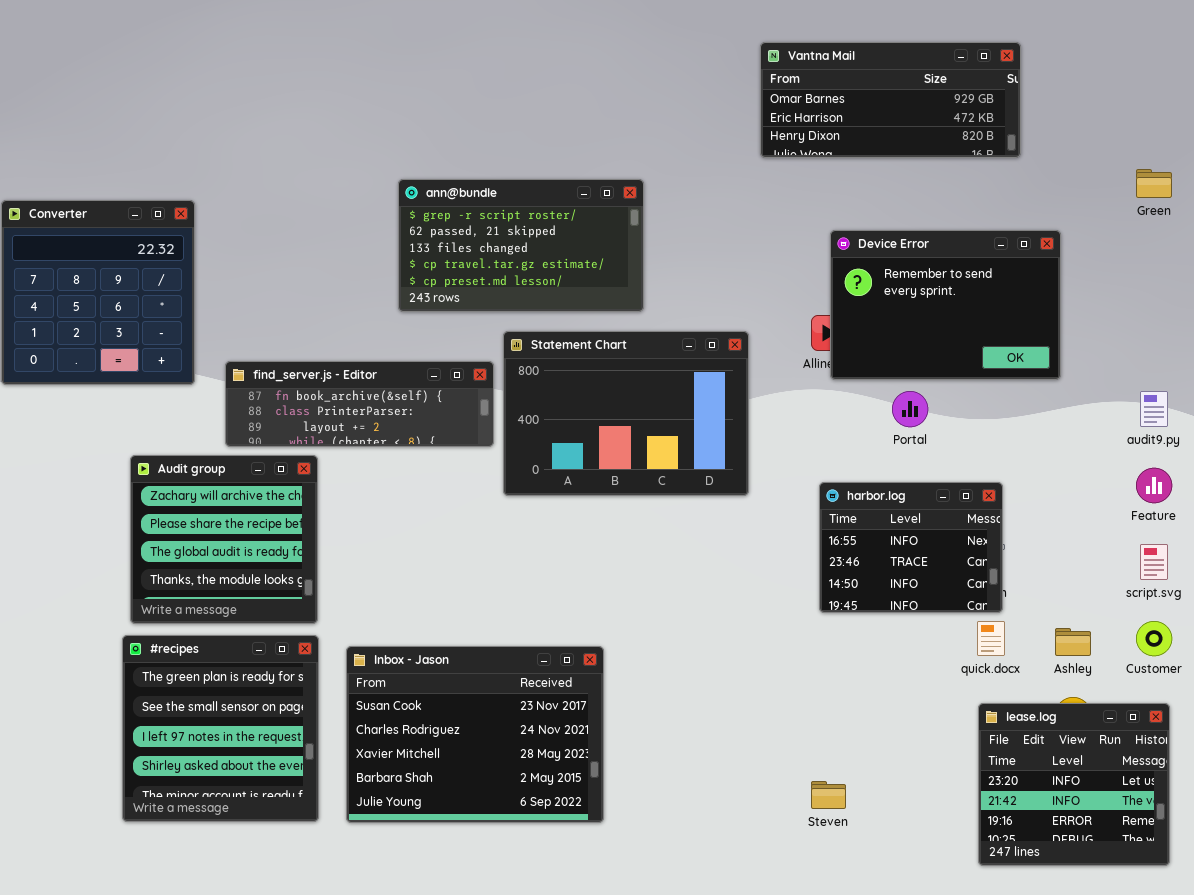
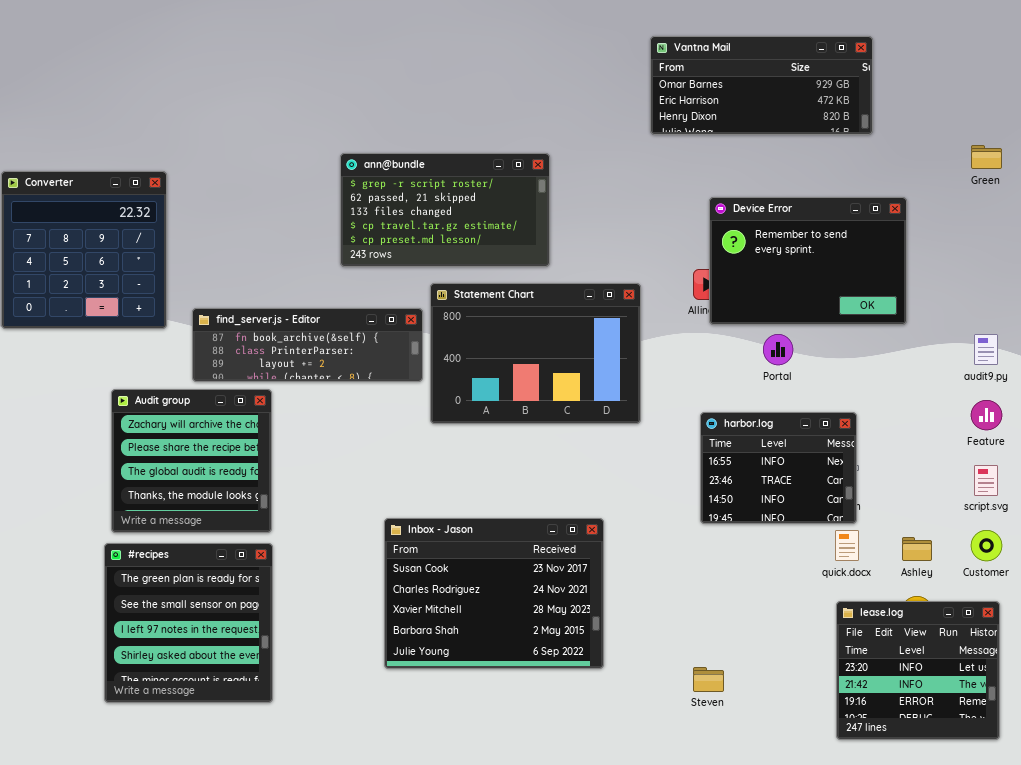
Inbox - Jason: [346,646,604,823] -> [384,518,604,669], moved

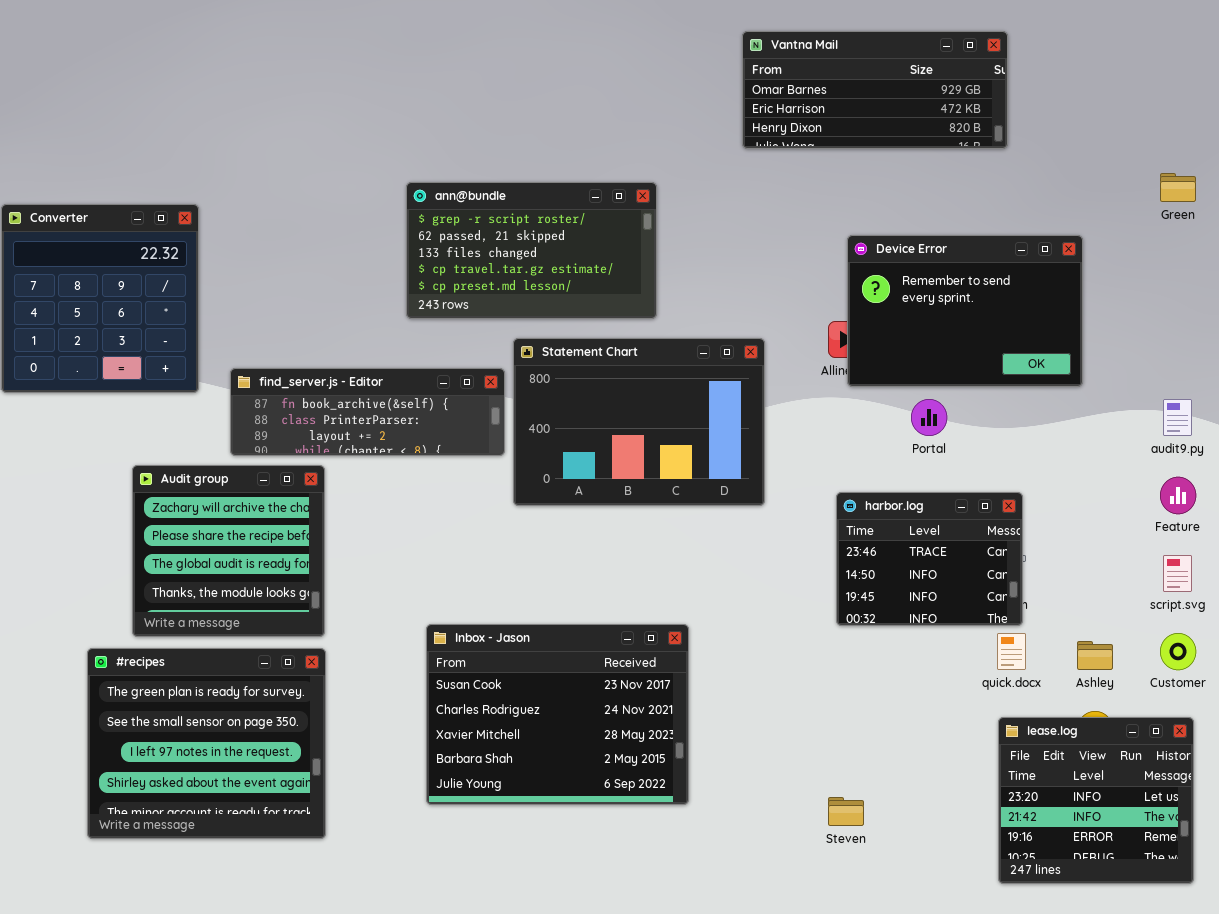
Vantna Mail: [650,36,873,135] -> [742,31,1008,149], moved
harbor.log: [700,412,857,524] -> [836,492,1023,626], scrolled down 1 row
Inbox - Jason: [384,518,604,669] -> [426,624,689,805], moved
#recipes: [104,543,273,703] -> [87,648,326,839], resized

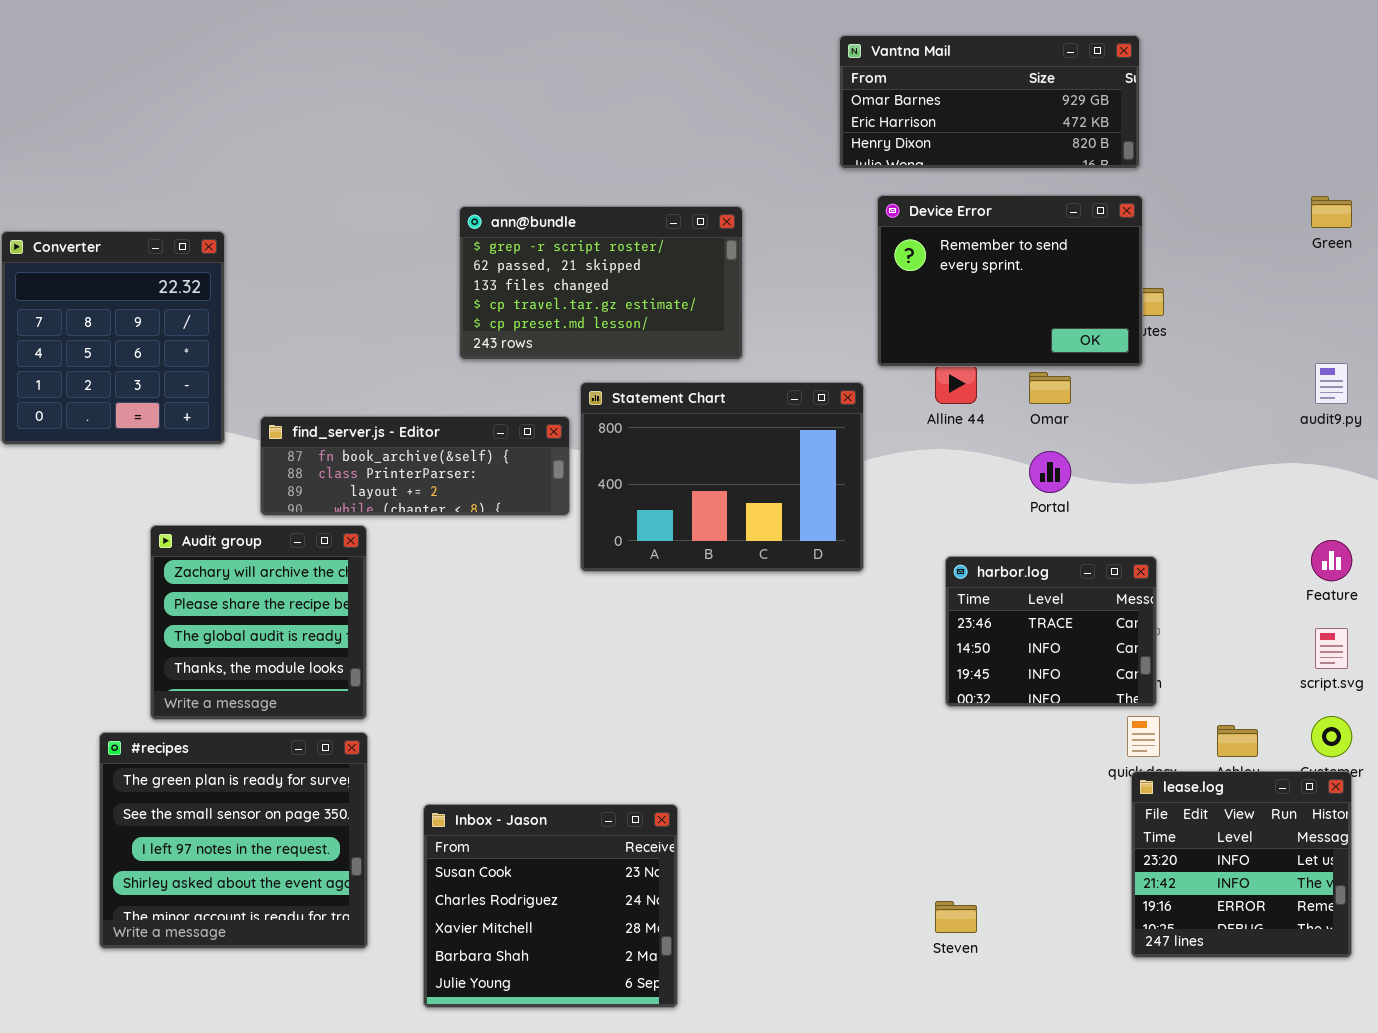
Device Error: [847,235,1083,387] -> [877,195,1143,367], moved
audit9.py: [1163,399,1192,436] -> [1315,363,1348,404], moved
Inbox - Jason: [426,624,689,805] -> [423,804,678,1008], moved, resized
lease.log: [998,717,1194,884] -> [1131,771,1352,958], moved

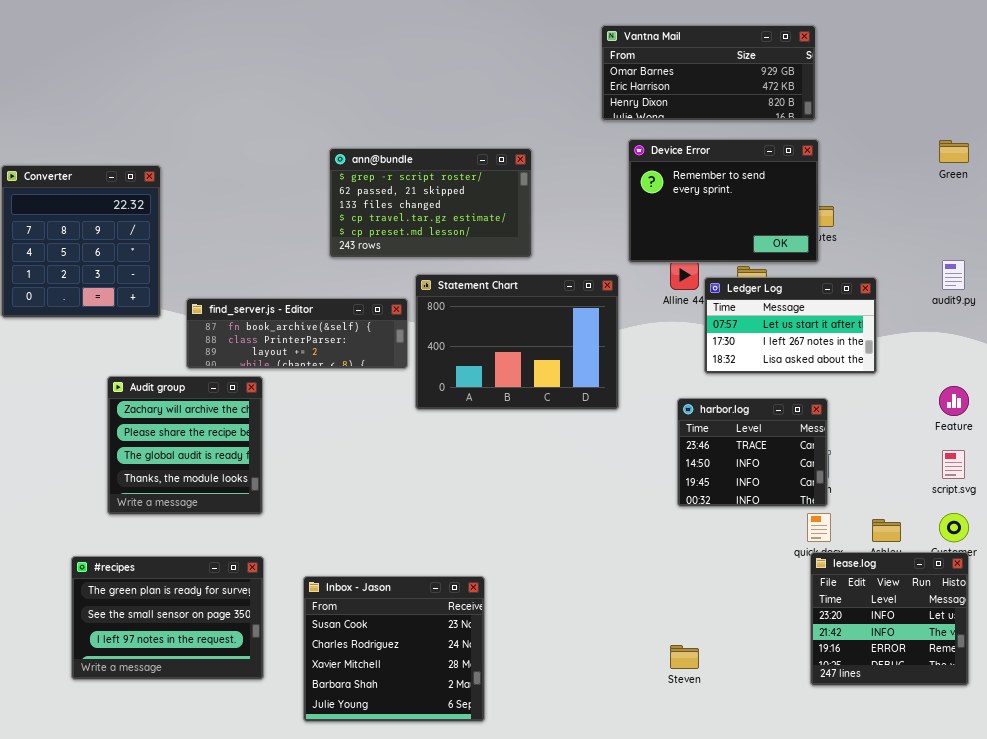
Ledger Log: none -> [704,277,877,374], opened
#recipes: [99,732,368,949] -> [71,556,264,680], resized

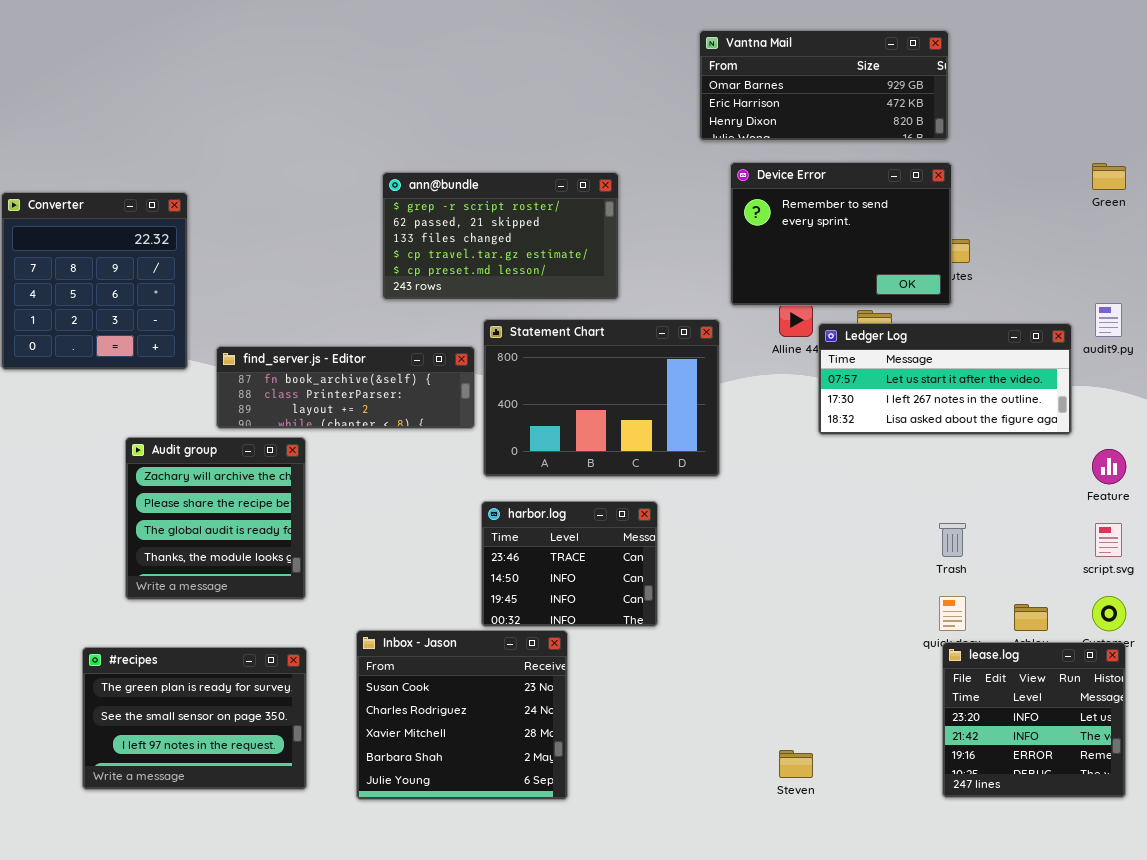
Ledger Log: [704,277,877,374] -> [818,323,1072,435], resized
harbor.log: [677,398,828,507] -> [481,501,658,627], moved
Inbox - Jason: [303,576,485,722] -> [356,630,568,800], moved

